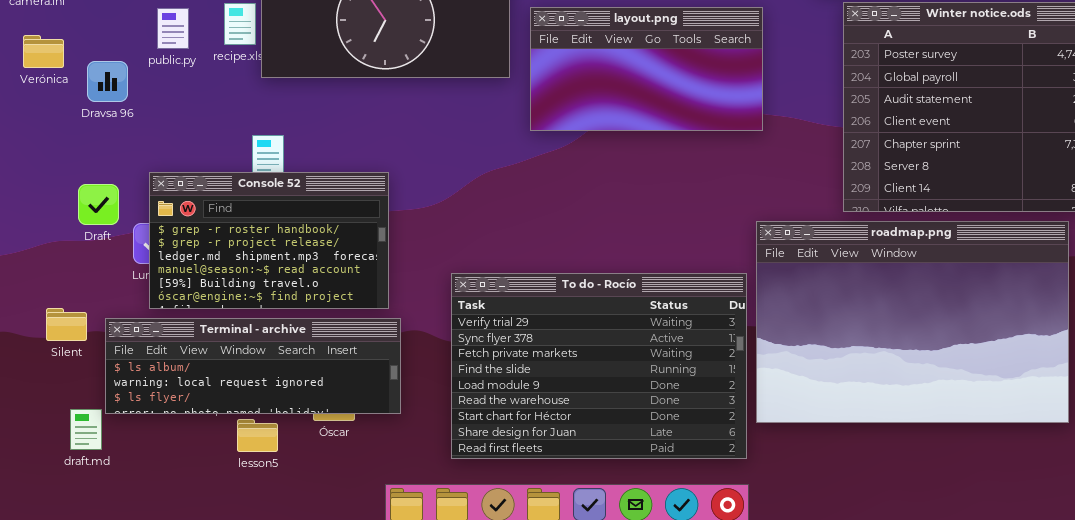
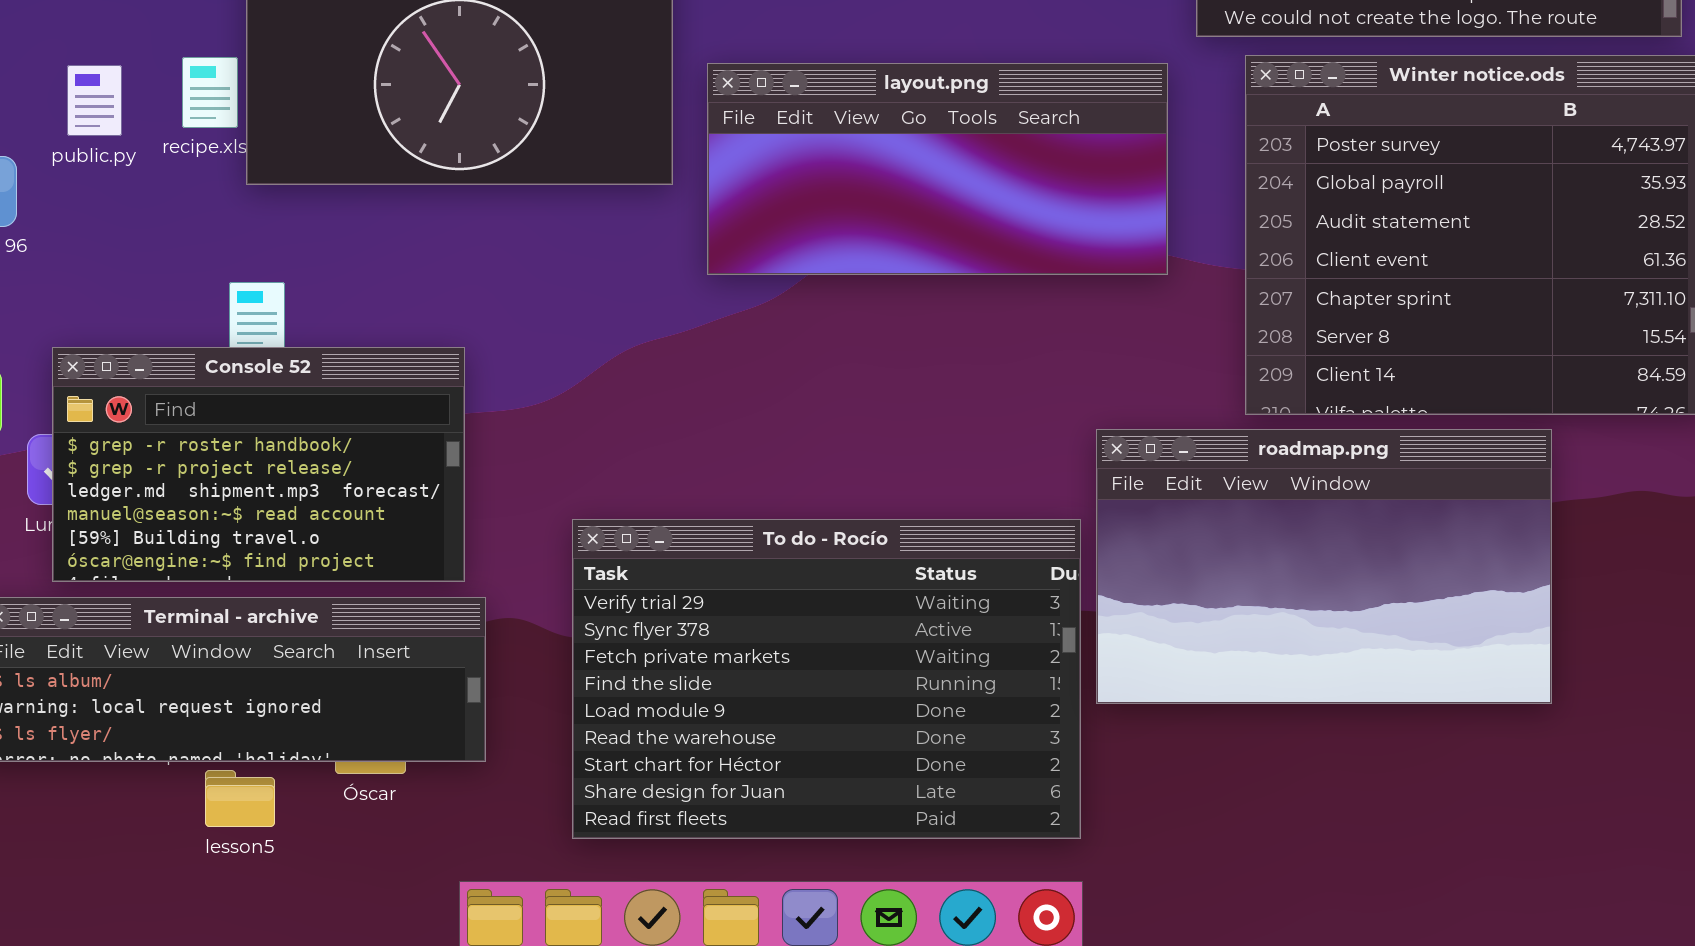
layout.png: [530,7,763,131] -> [707,63,1168,275], resized
roadmap.png: [756,221,1069,423] -> [1096,429,1552,704], resized

